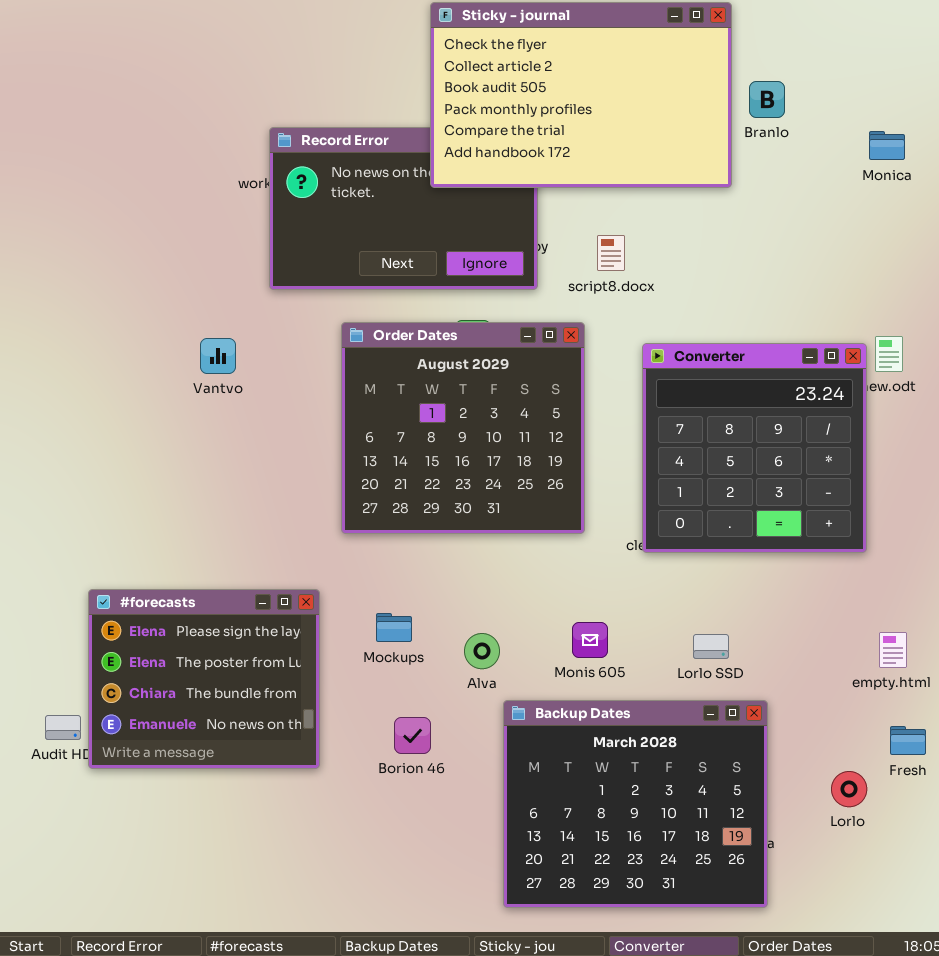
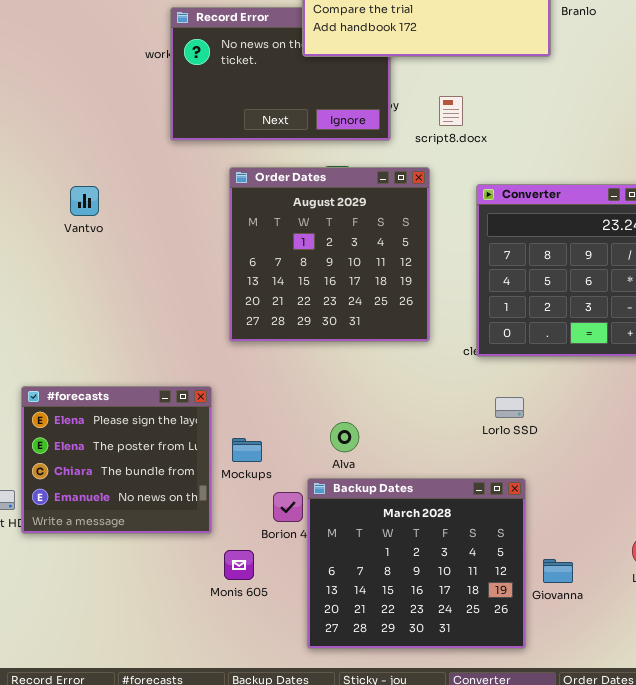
Vantvo: [200,338,236,374] -> [70,186,99,216], moved
Mockups: [376,613,412,642] -> [232,438,262,462], moved
Monis 605: [572,622,608,658] -> [224,550,254,580], moved
Lorlo SSD: [693,634,729,659] -> [495,397,524,418], moved
Backup Dates: [503,700,768,908] -> [307,478,526,649], moved

